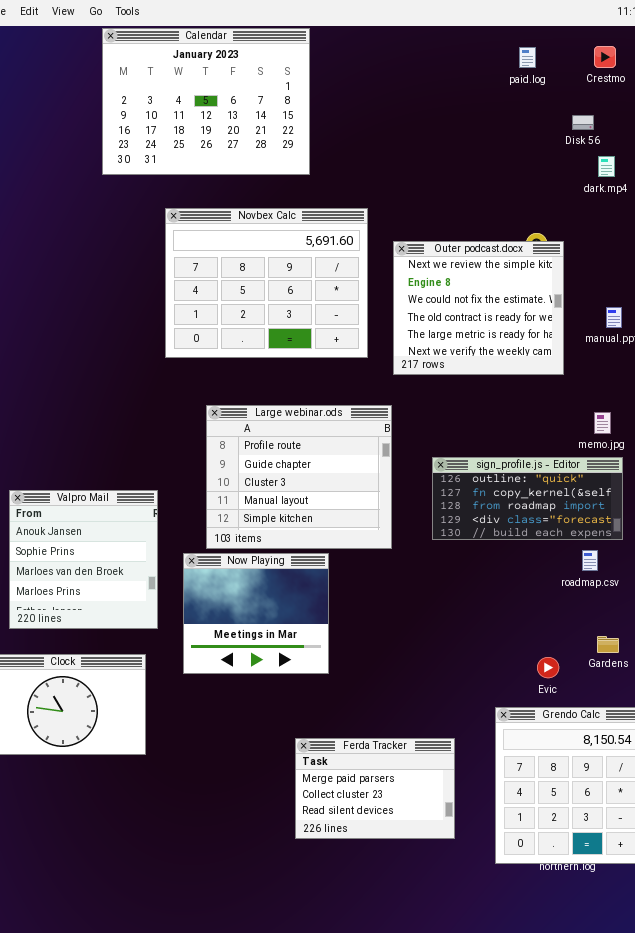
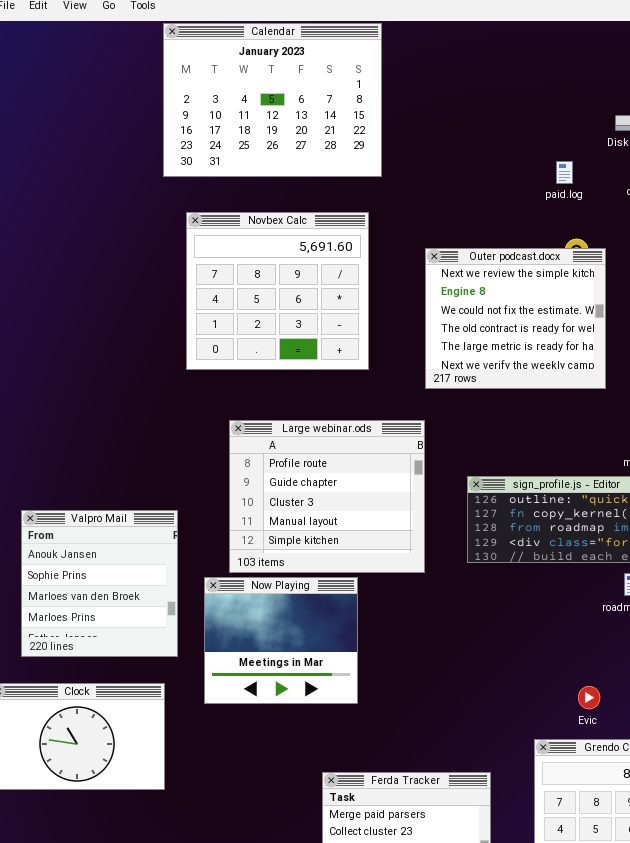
Calendar: [102,28,310,175] -> [163,23,382,177], moved
paid.log: [519,47,536,68] -> [556,161,573,184], moved
Novbex Calc: [165,208,368,358] -> [186,212,369,370], resized

